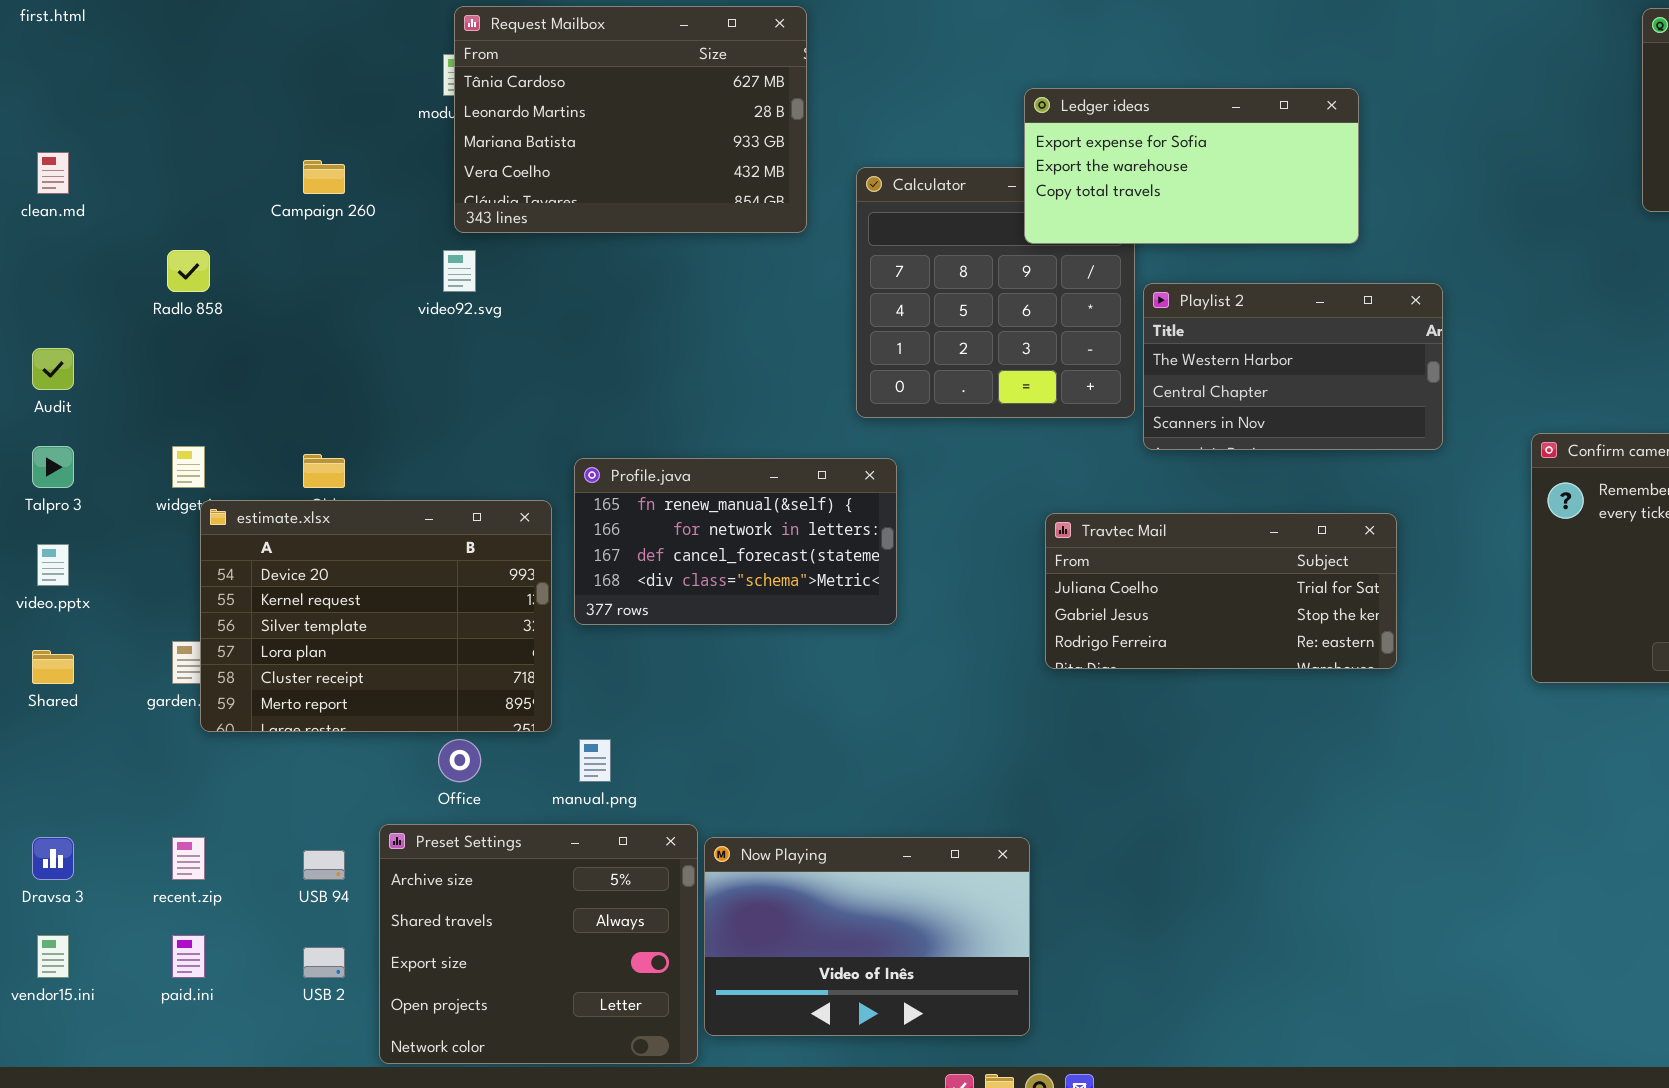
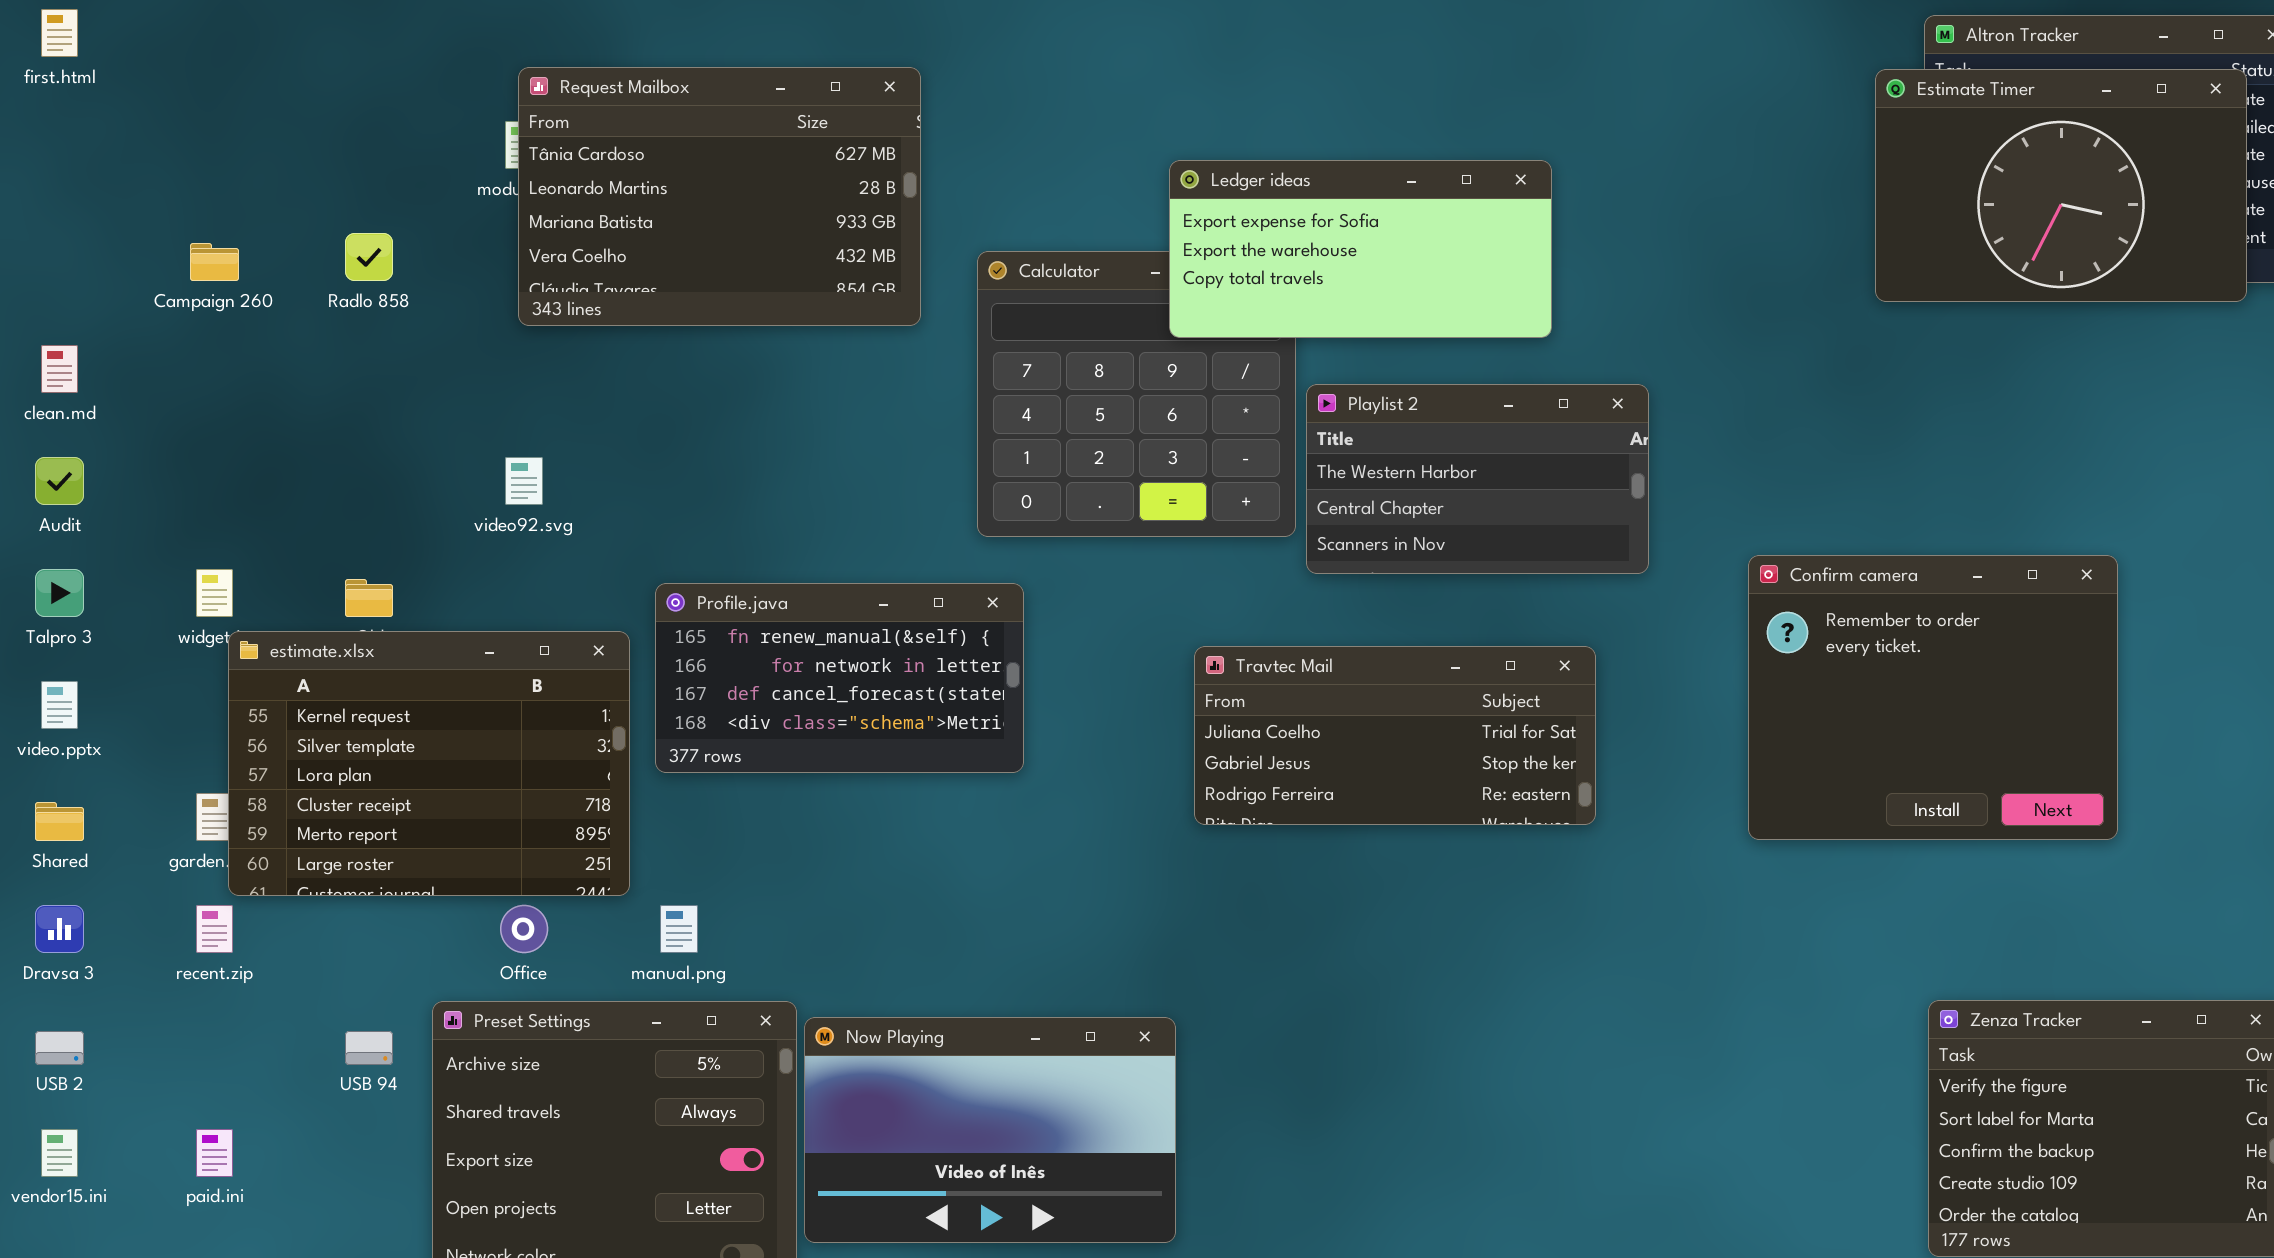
clean.md: [37,152,69,194] -> [41,345,78,393], moved
Campaign 260: [303,160,345,194] -> [190,243,239,281], moved
Radlo 858: [167,250,210,292] -> [345,233,393,281], moved
video92.svg: [443,250,476,292] -> [505,457,543,505], moved
estimate.xlsx: [200,500,552,732] -> [228,631,630,896], scrolled down 1 row
Dravsa 3: [32,837,74,880] -> [35,905,84,953], moved
recent.zip: [172,837,205,880] -> [196,905,233,953], moved
USB 2: [303,947,345,978] -> [35,1031,84,1065], moved

